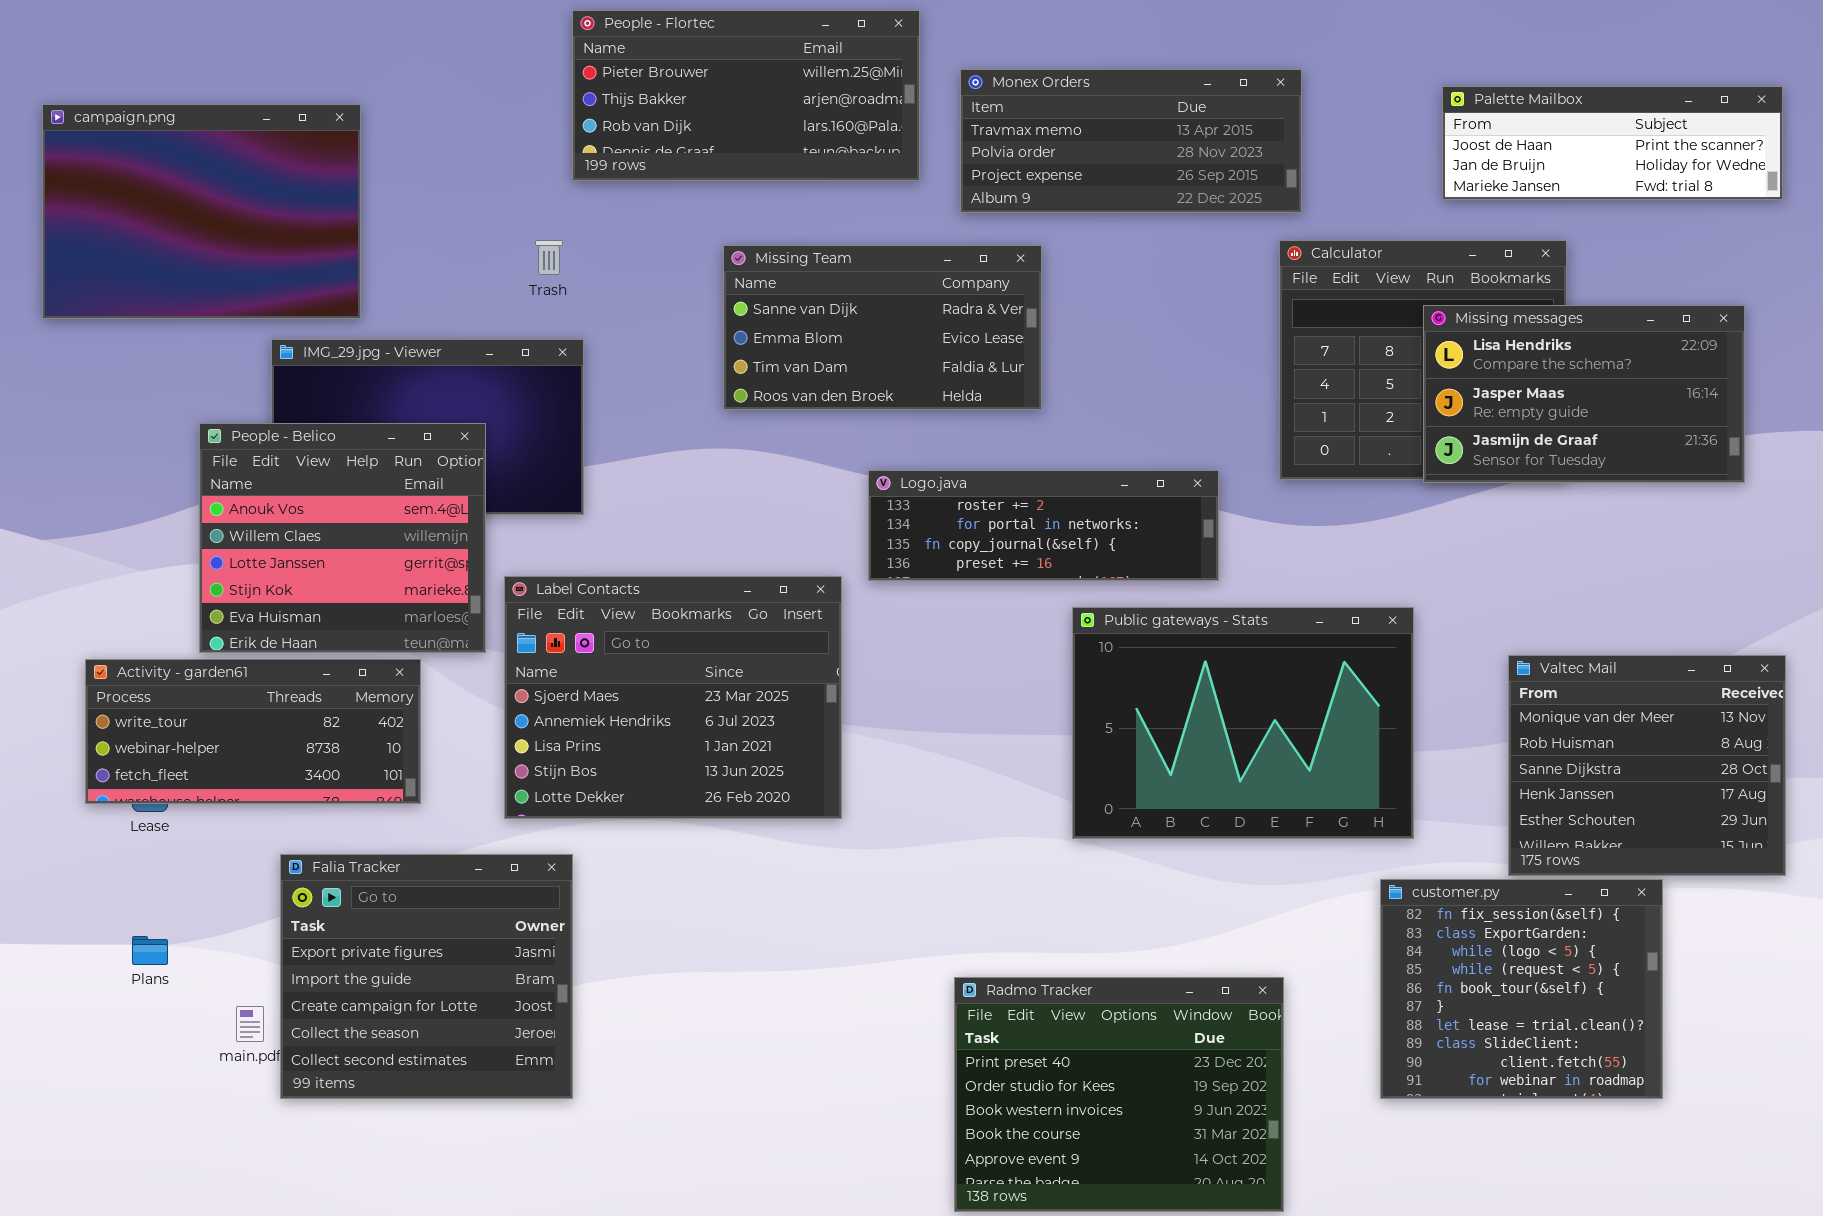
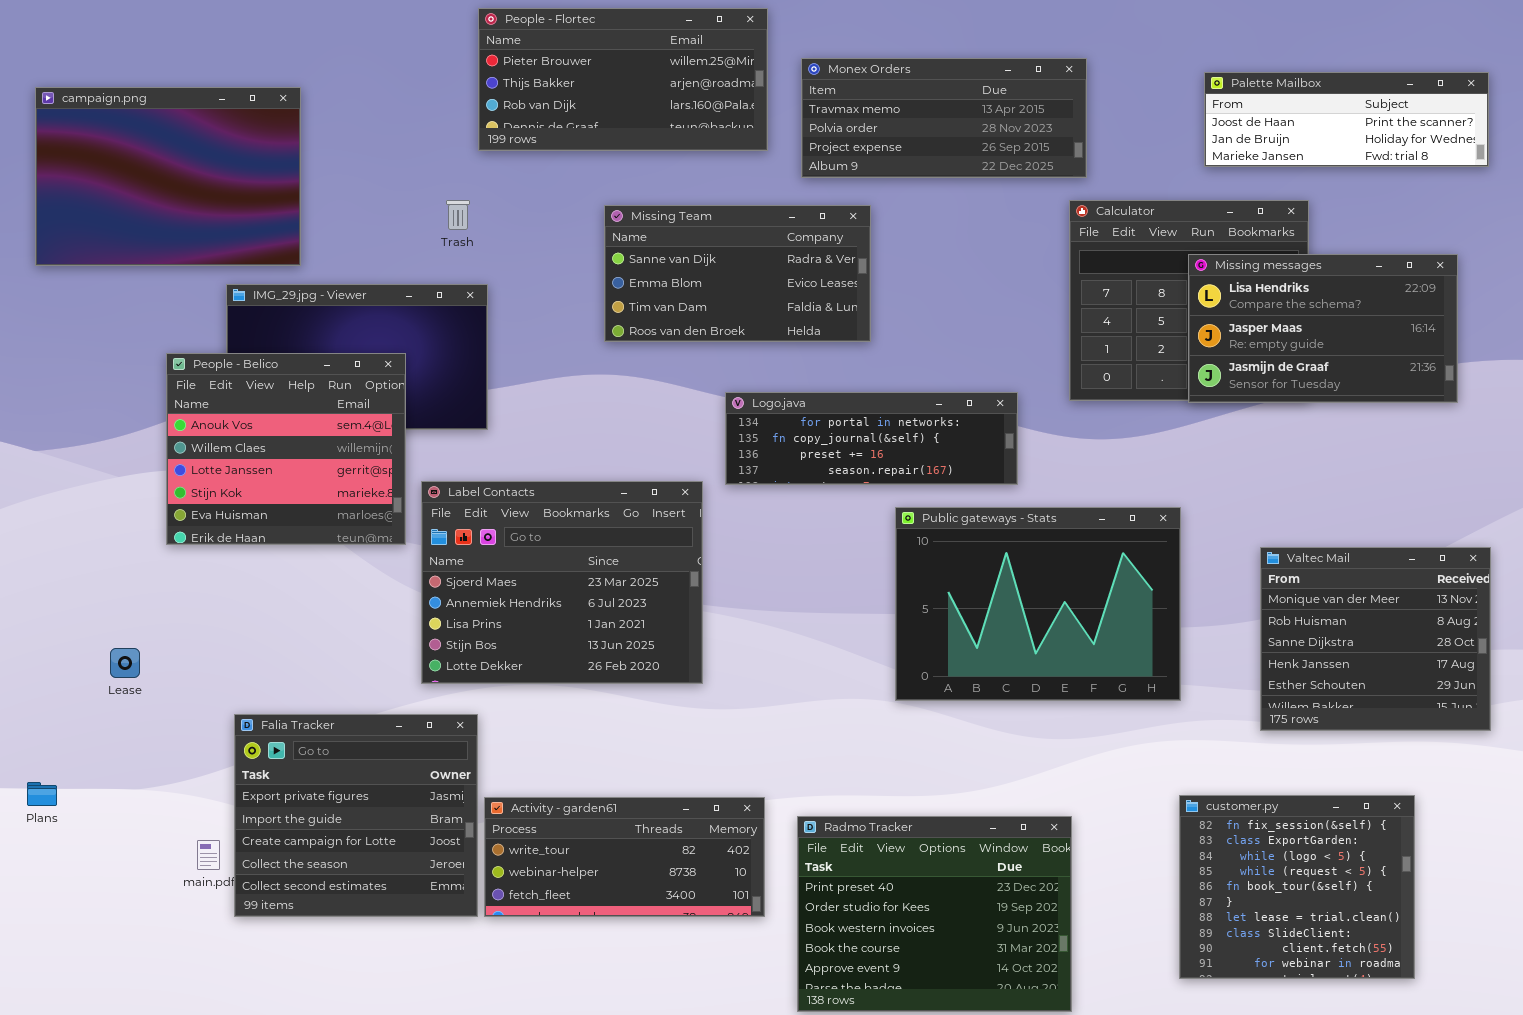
Logo.java: [868,470,1219,581] -> [725,392,1018,485], scrolled down 1 row
Activity - garden61: [85,659,421,804] -> [484,797,765,917], moved
customer.py: [1380,879,1663,1099] -> [1179,795,1415,979], moved
Plans: [132,936,168,965] -> [27,782,57,806], moved

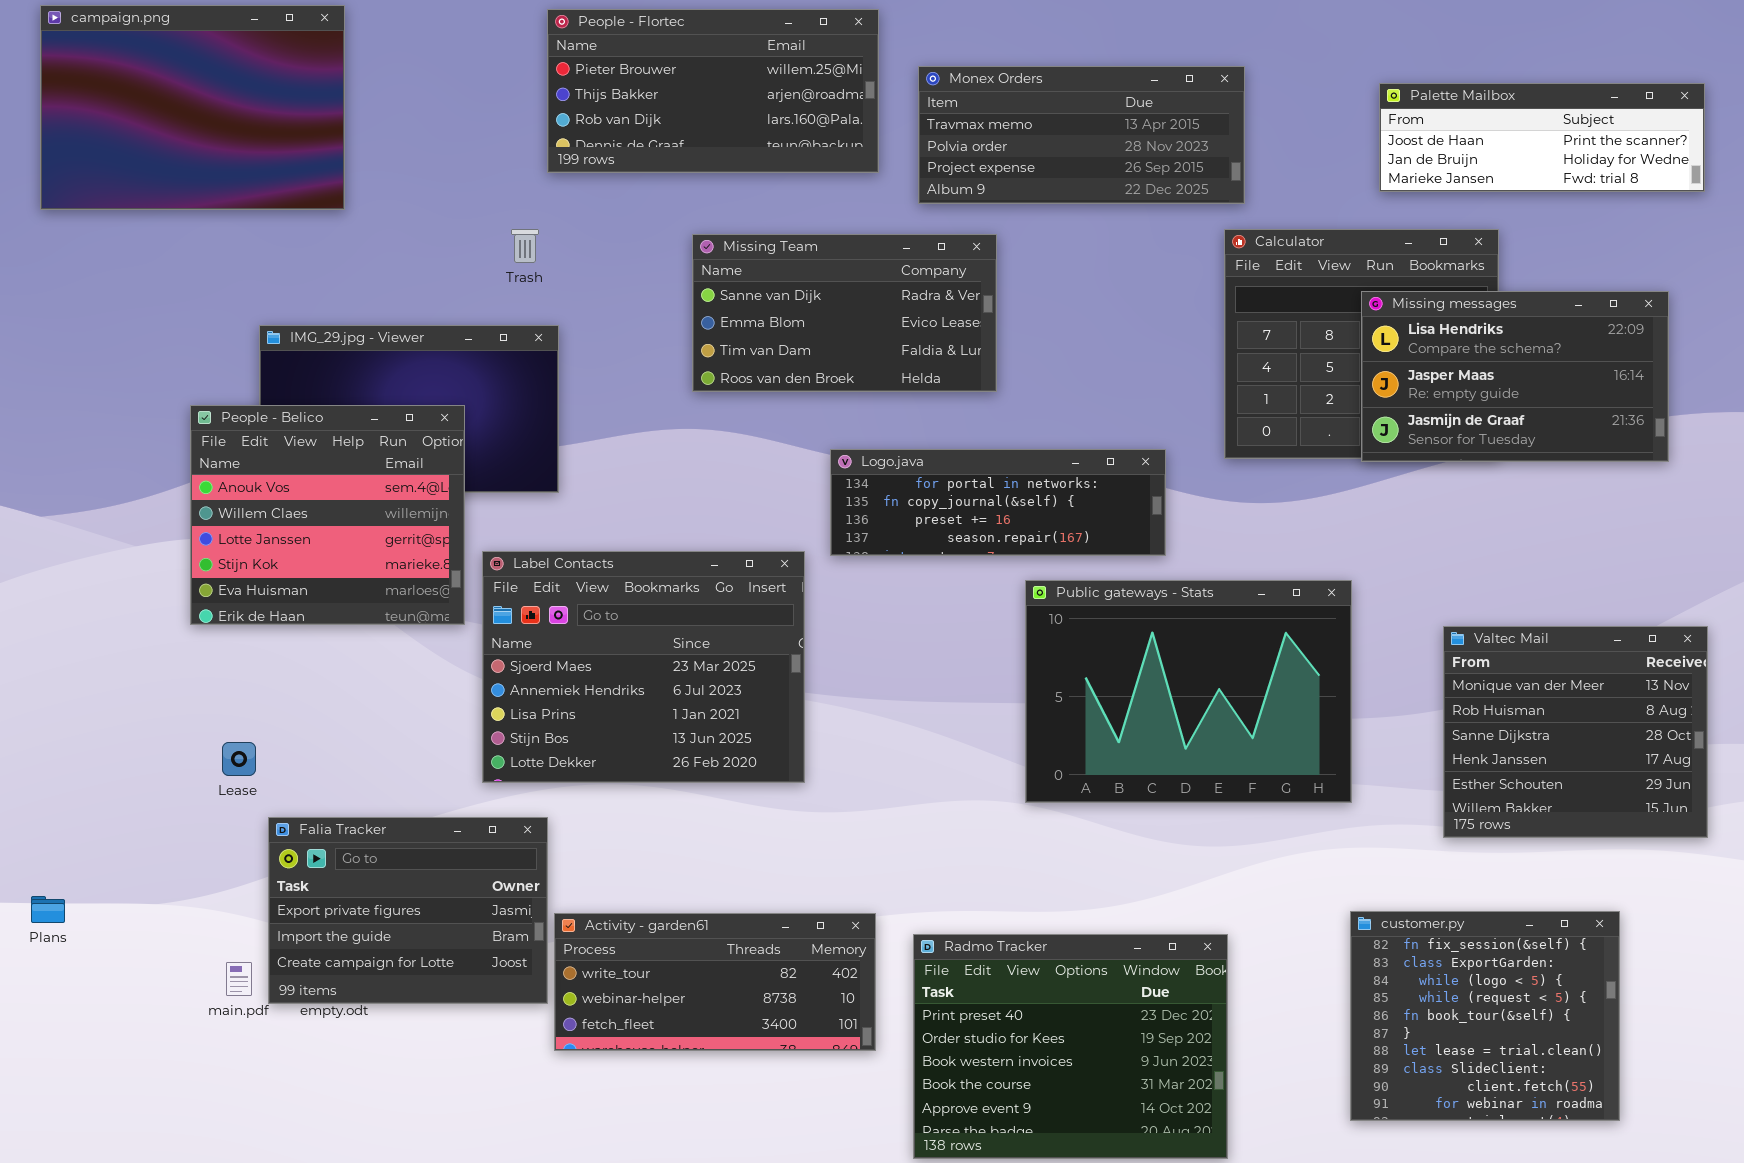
campaign.png: [35,87,301,266] -> [40,5,345,210], moved
Lease: [110,648,140,678] -> [222,742,256,776], moved
Falia Tracker: [234,714,478,917] -> [268,817,548,1004], resized

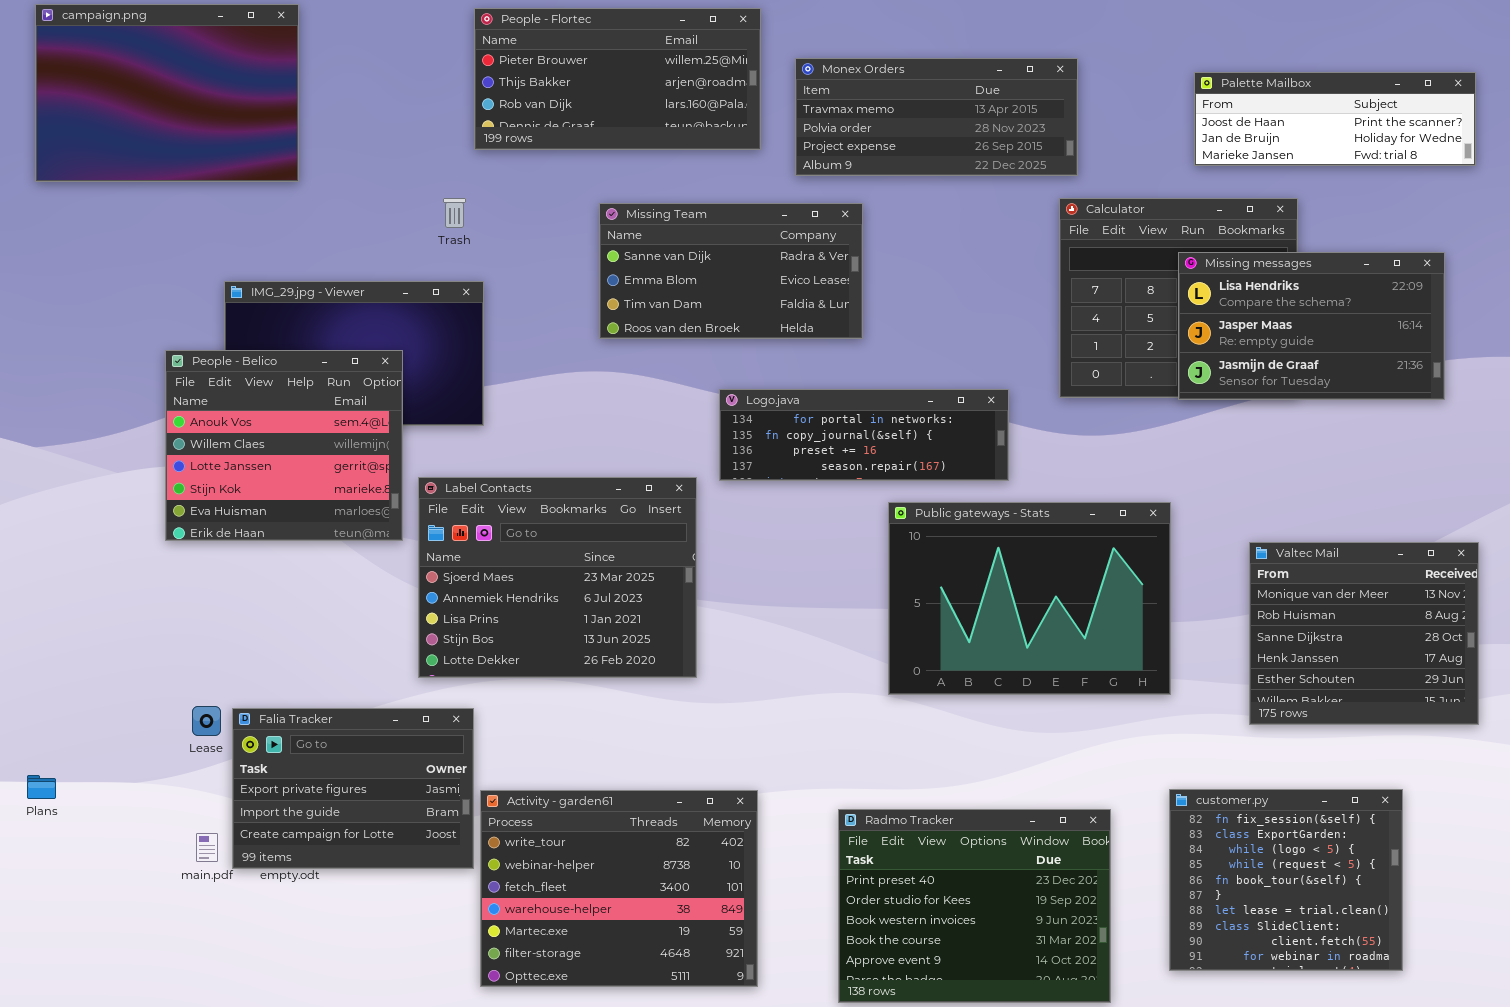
Lease: [222,742,256,776] -> [192,706,221,736], moved
Activity - garden61: [554,913,876,1051] -> [480,790,758,987], resized
Radmo Tracker: [913,934,1228,1159] -> [838,809,1111,1003], moved

